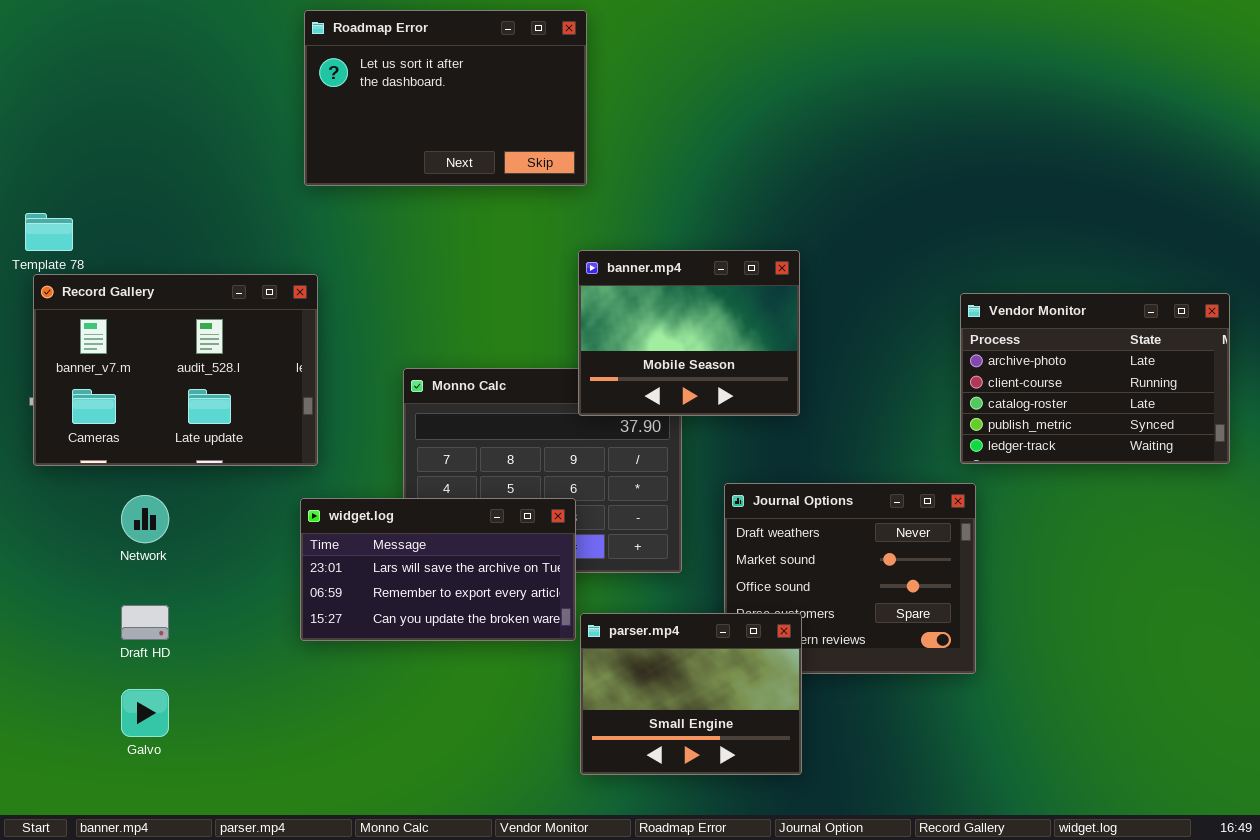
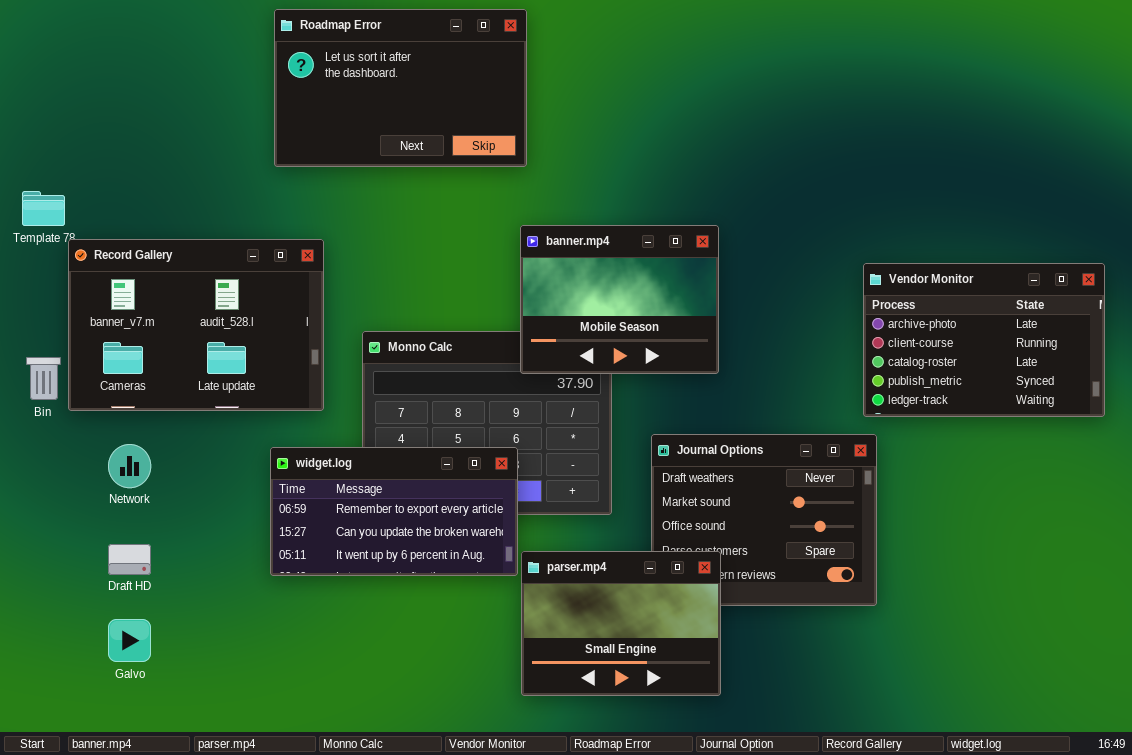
Record Gallery: [33,274,318,466] -> [68,239,324,411], moved
widget.log: [300,498,576,641] -> [270,447,518,576], scrolled down 1 row

